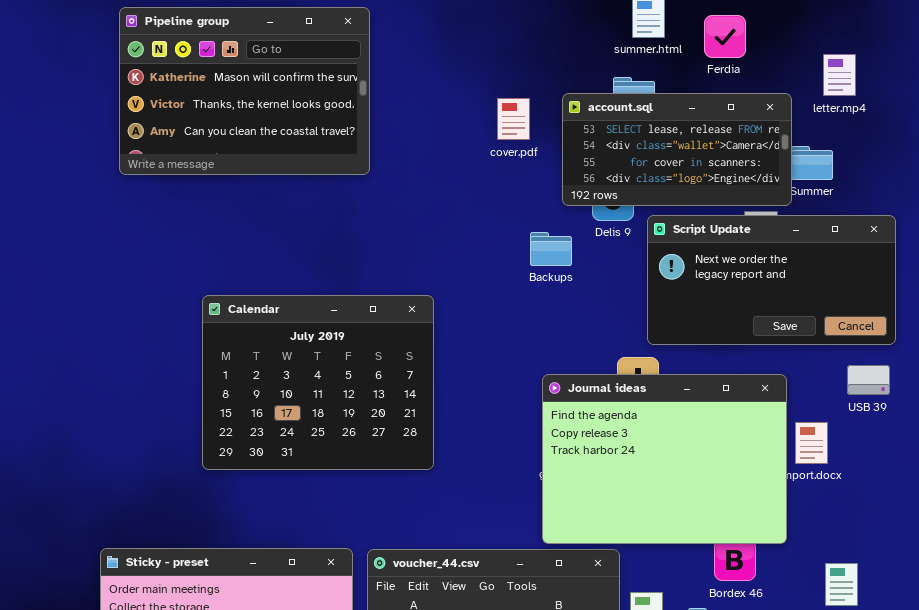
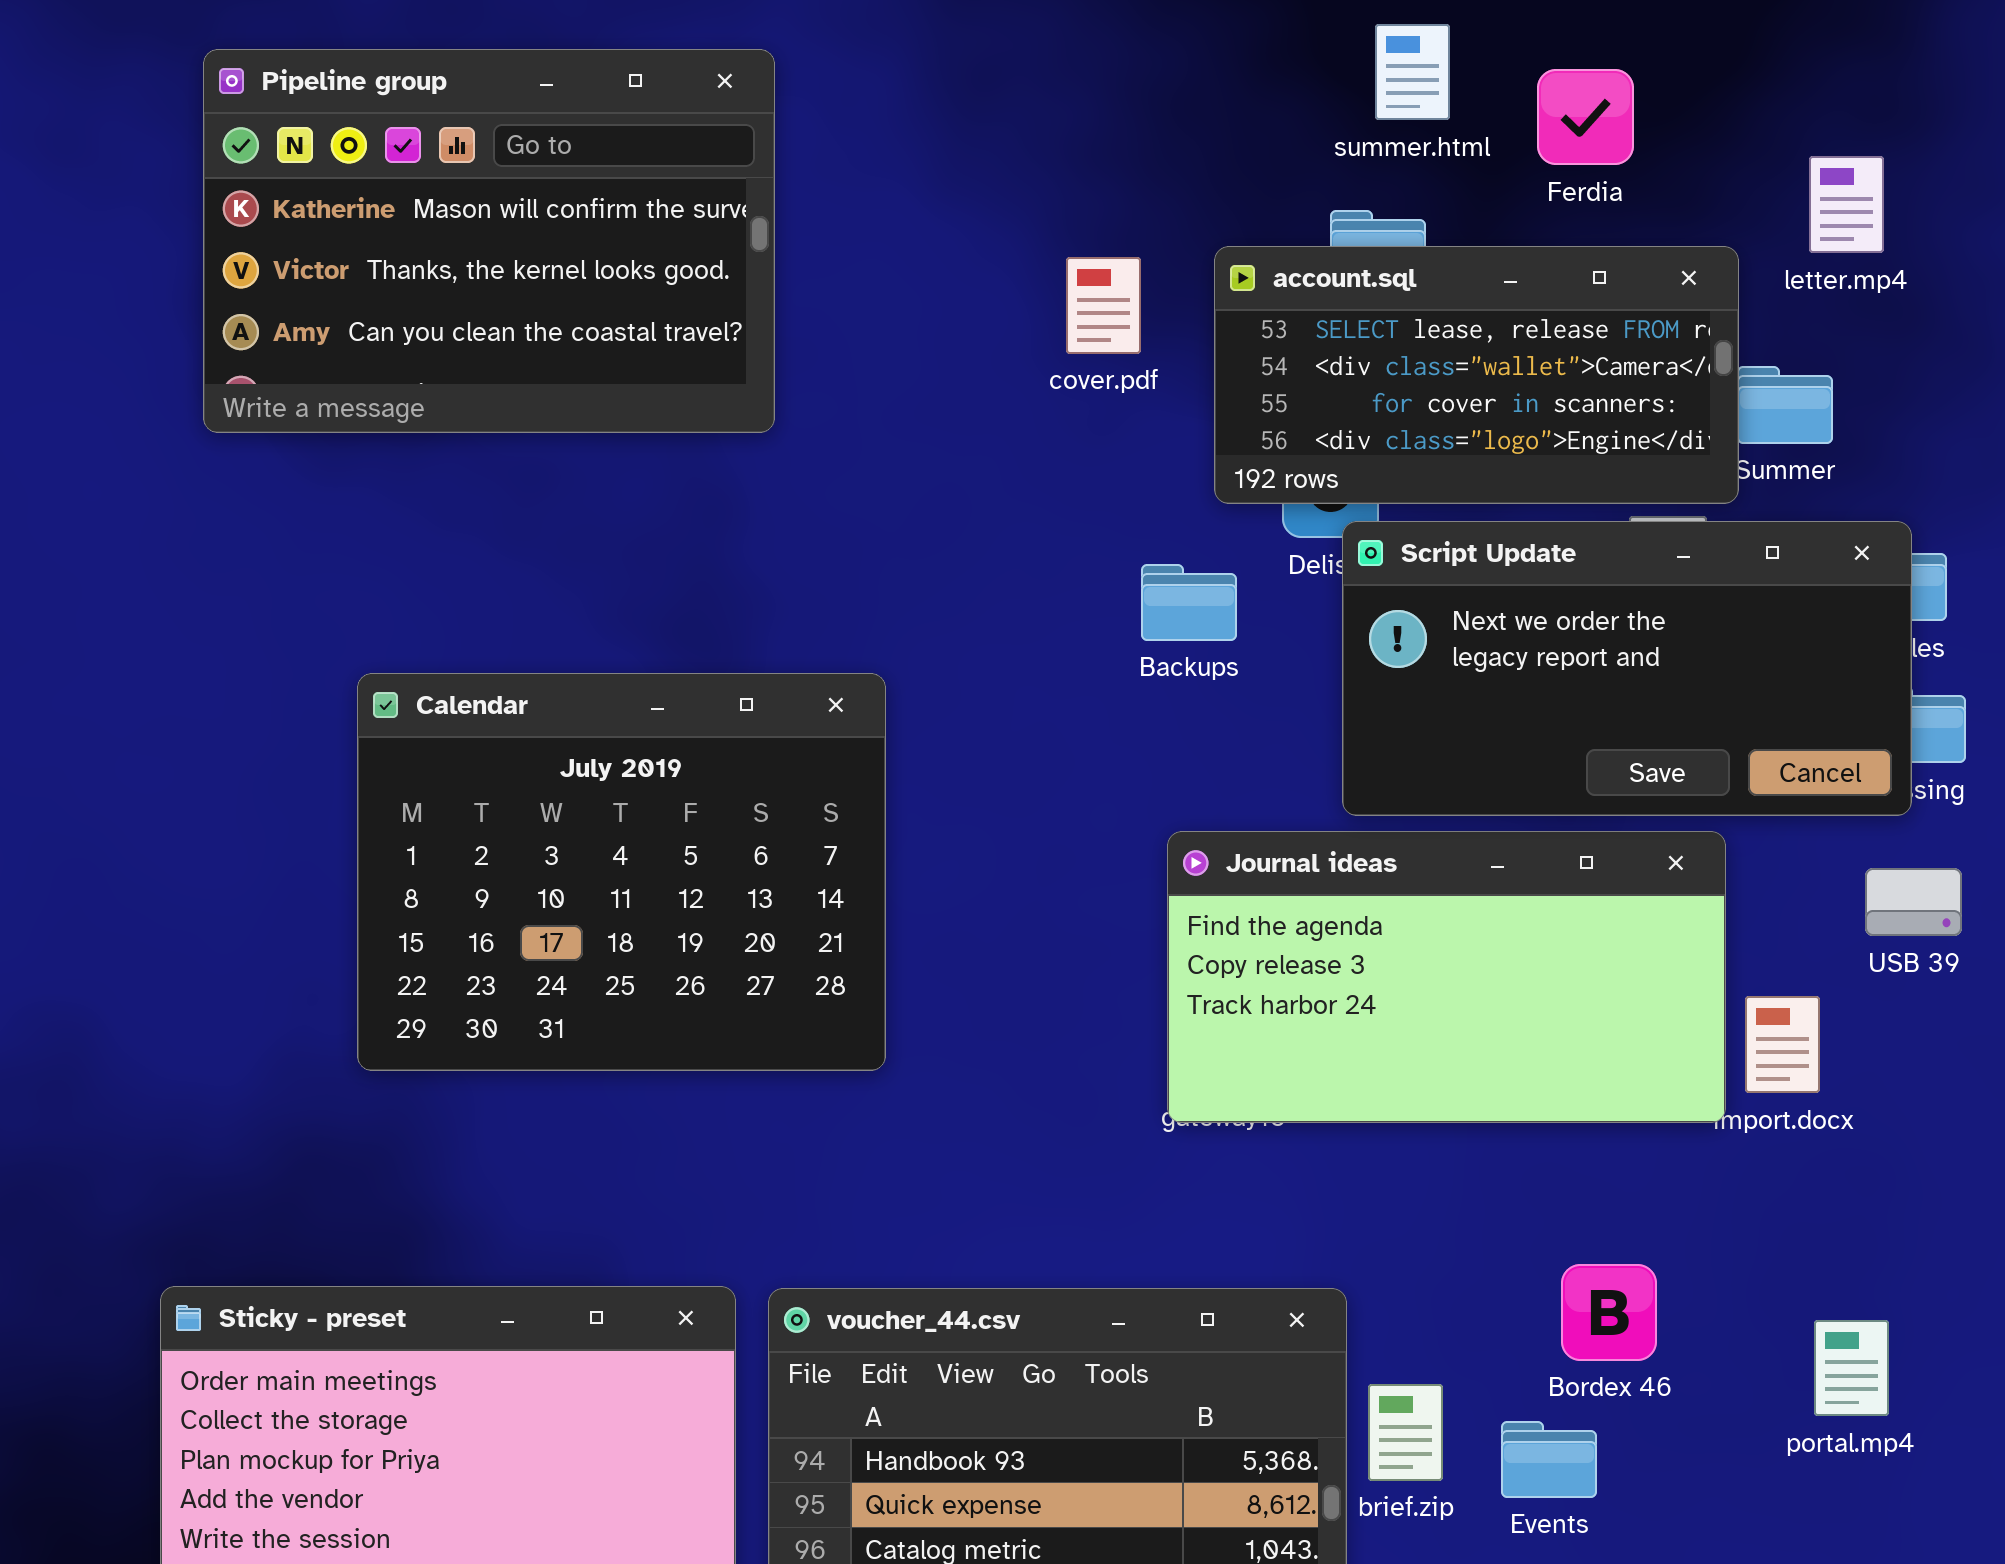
Script Update: [647,215,896,345] -> [1342,521,1912,816], moved
Calendar: [202,295,434,470] -> [357,673,886,1071], moved
Journal ideas: [542,374,787,544] -> [1167,831,1726,1123], moved, resized

